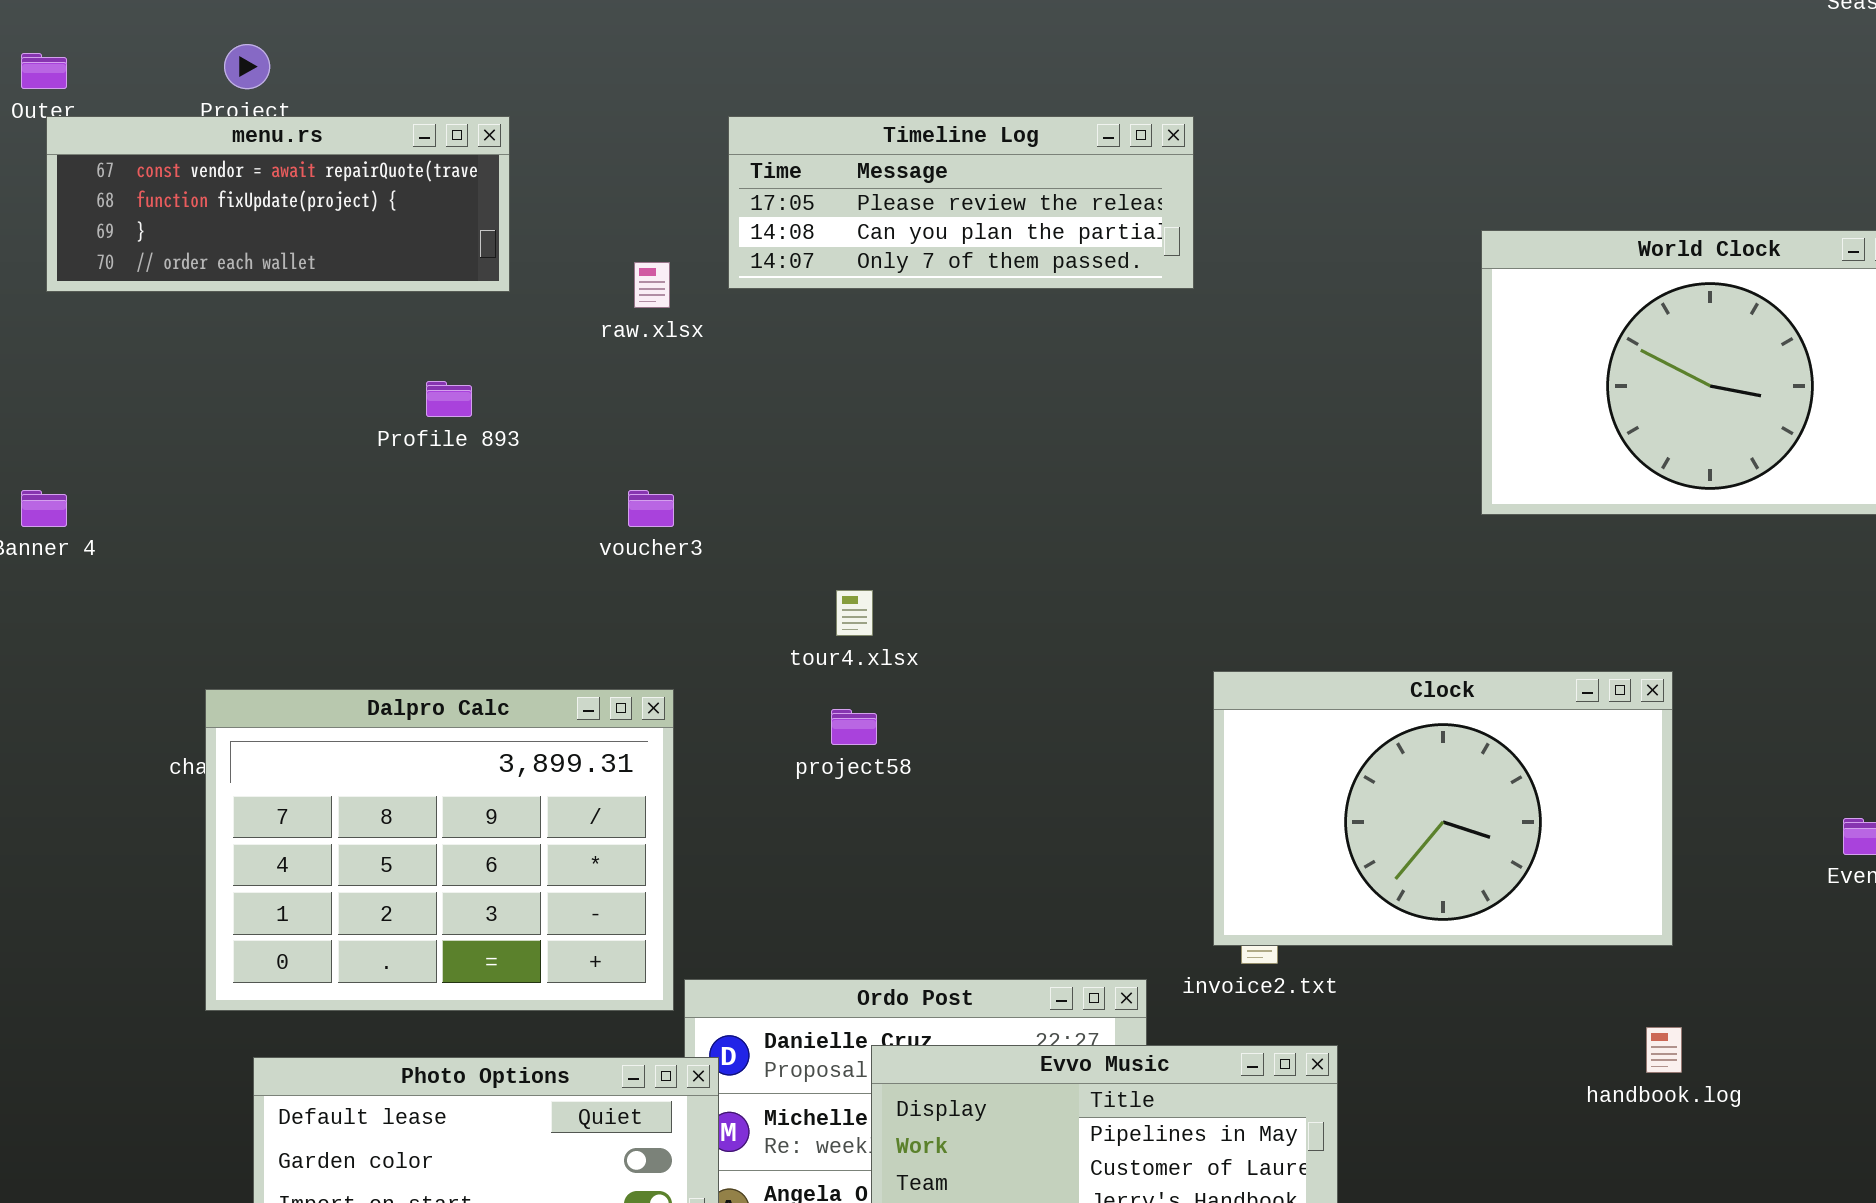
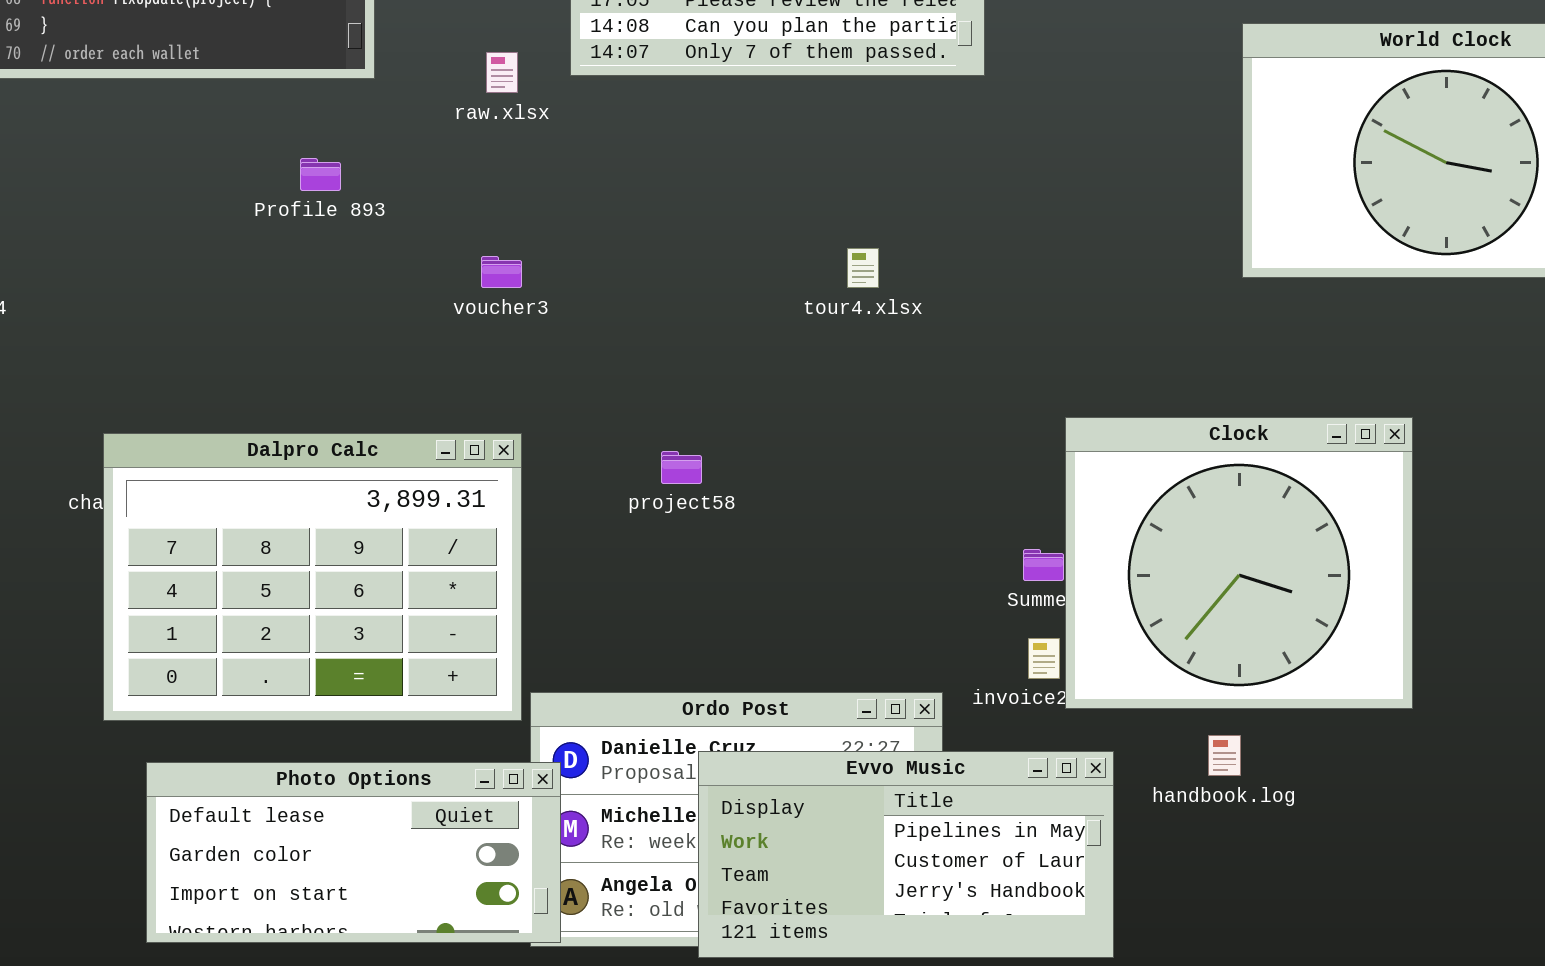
tour4.xlsx: [836,590,873,636] -> [847,248,879,288], moved
Clock: [1213,671,1673,946] -> [1065,417,1413,709], resized
handbook.log: [1646,1027,1682,1073] -> [1208,735,1241,776], moved

